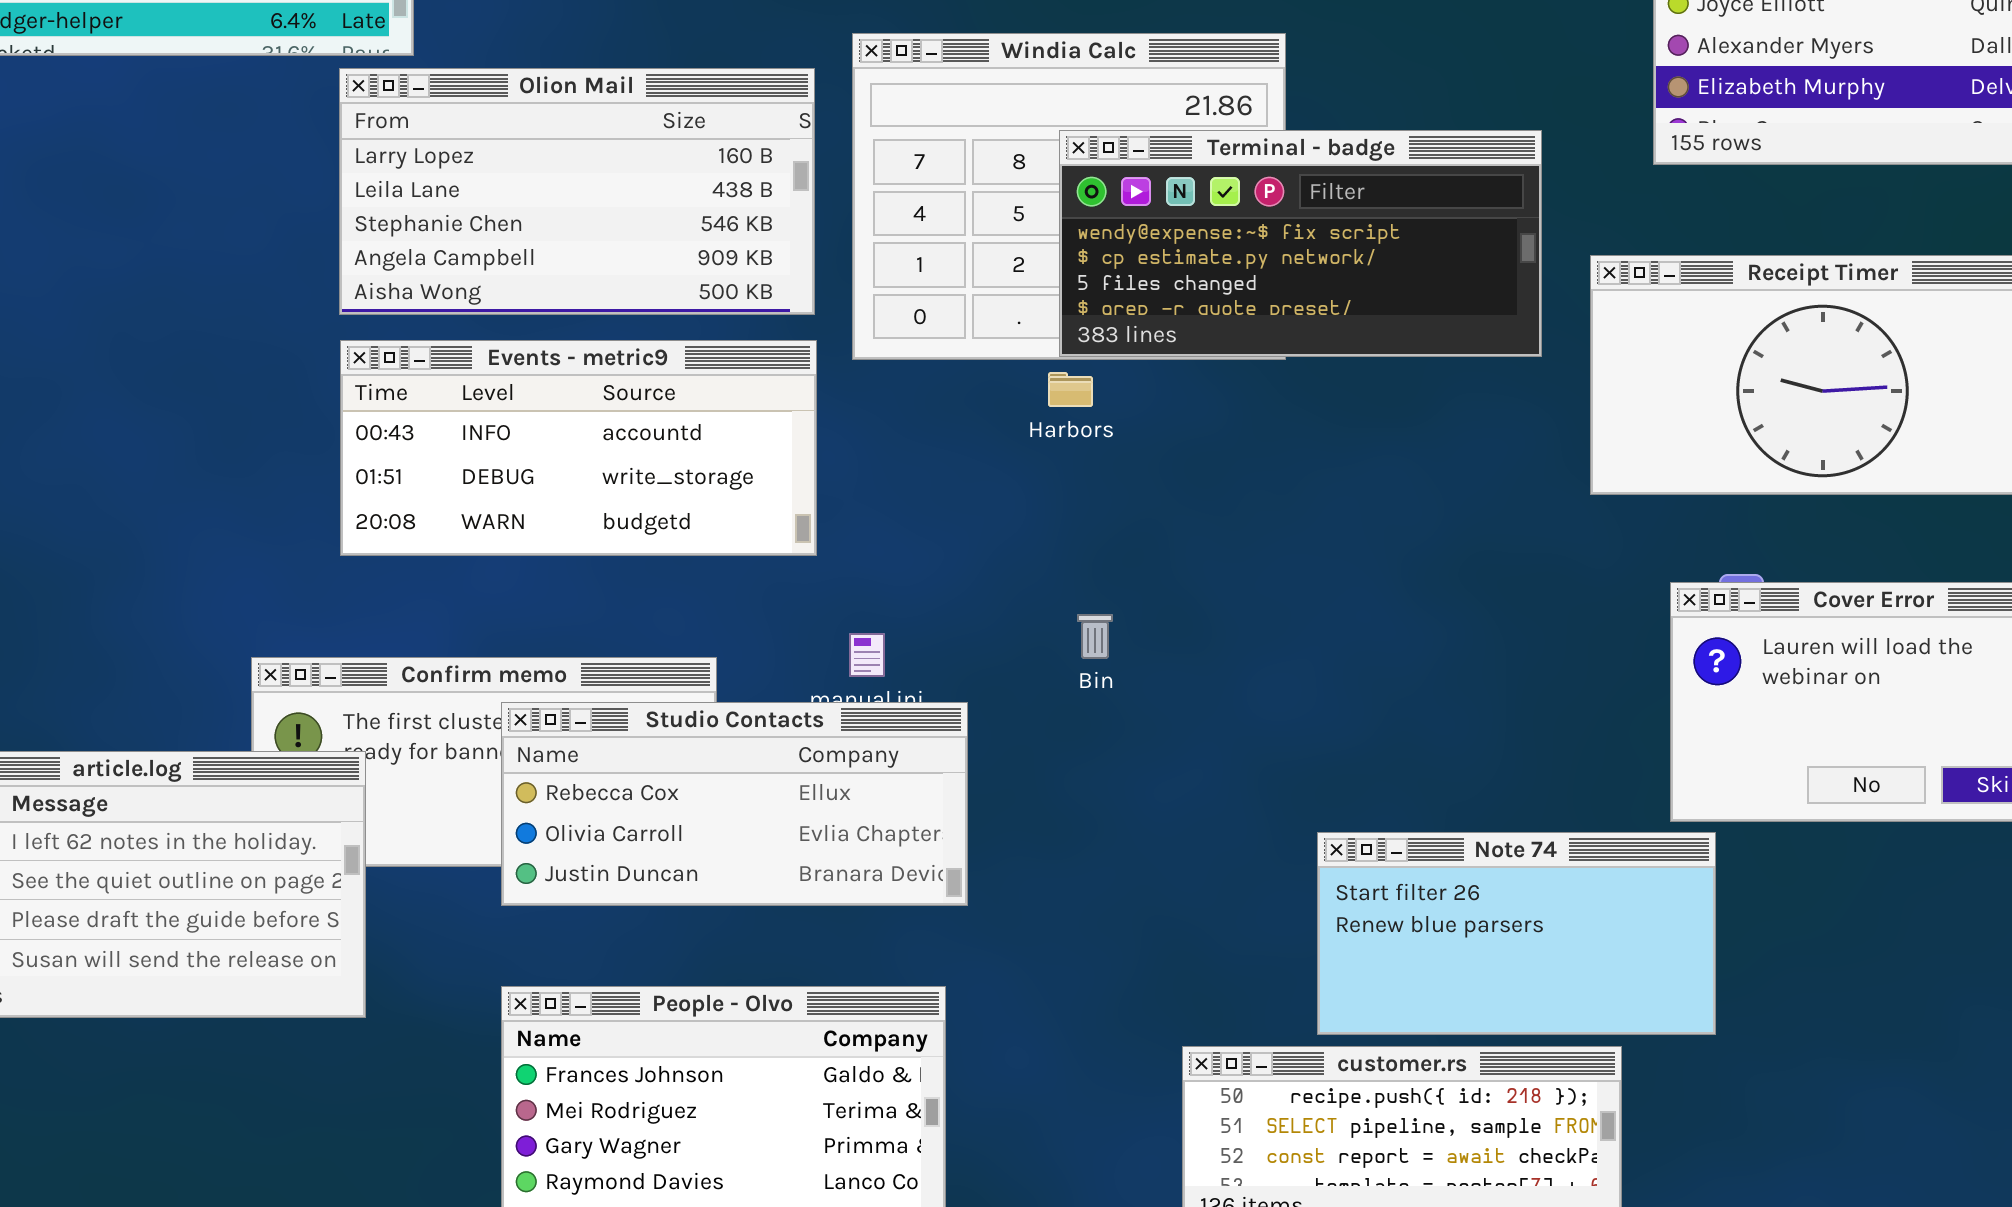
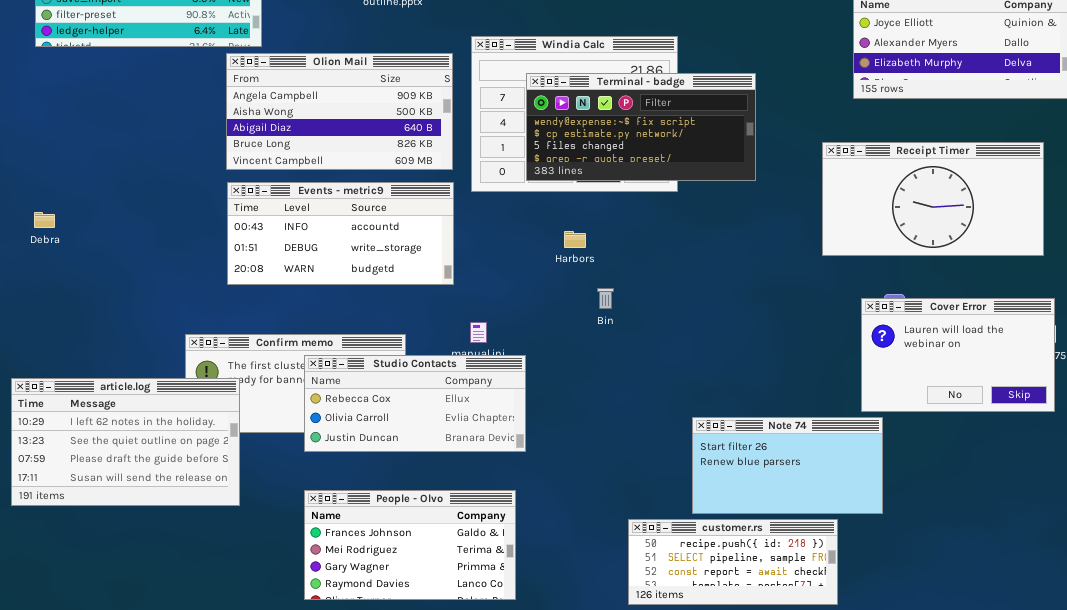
Olion Mail: [339,68,815,315] -> [226,53,453,170], scrolled down 3 rows
Terminal - badge: [1059,130,1542,357] -> [526,73,756,181], moved
Harbors: [1048,372,1093,407] -> [564,231,586,248], moved
Bin: [1077,614,1113,659] -> [597,288,614,309], moved

